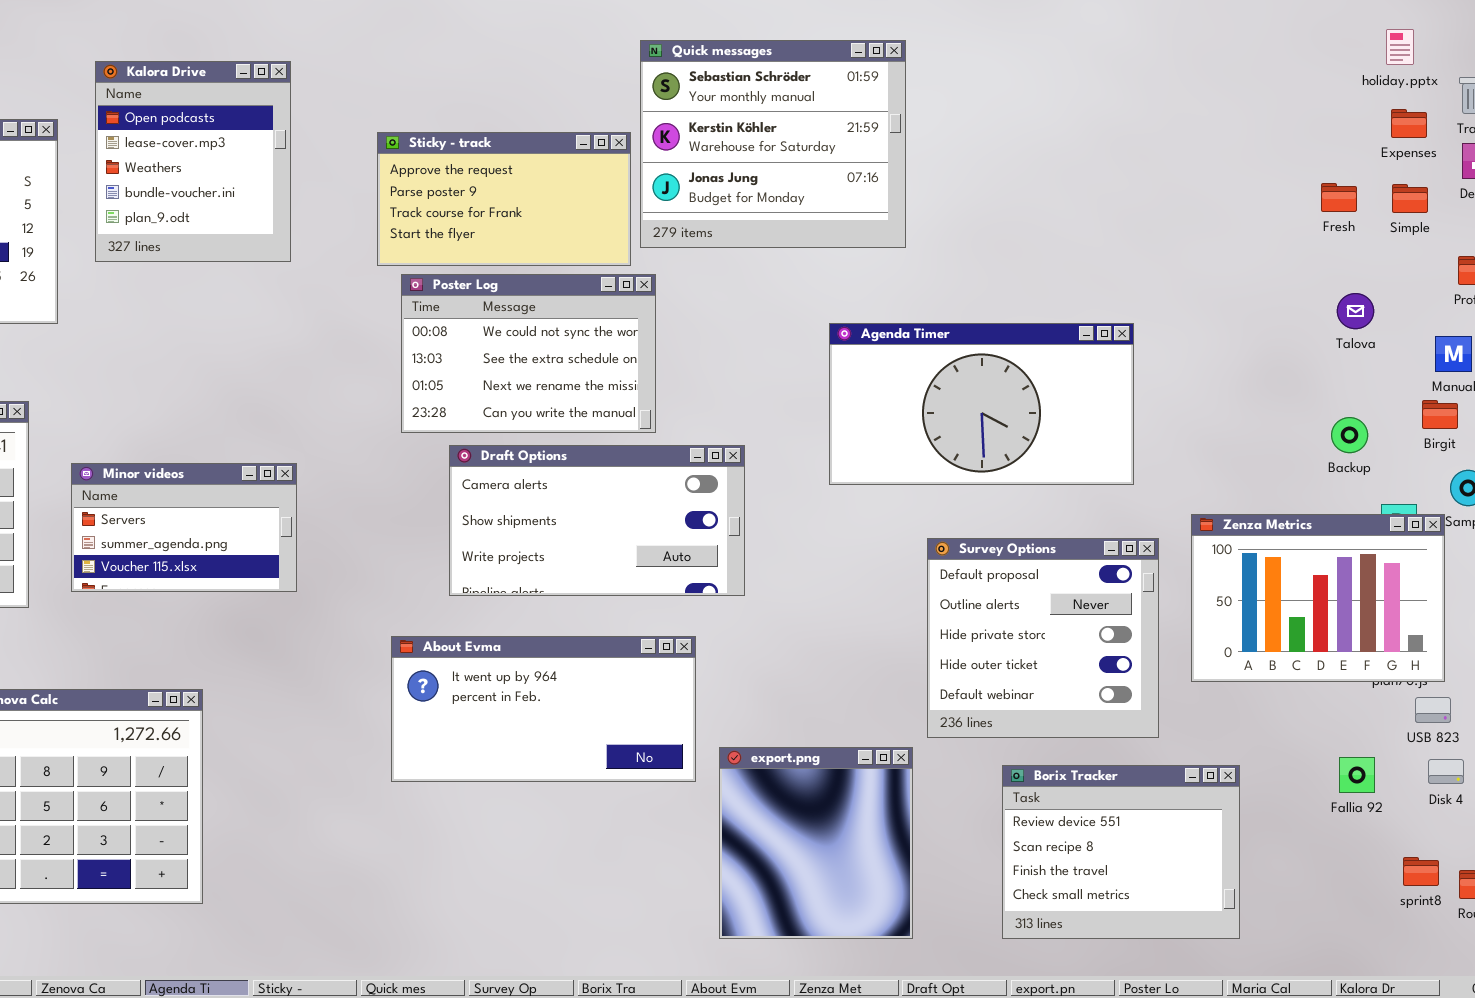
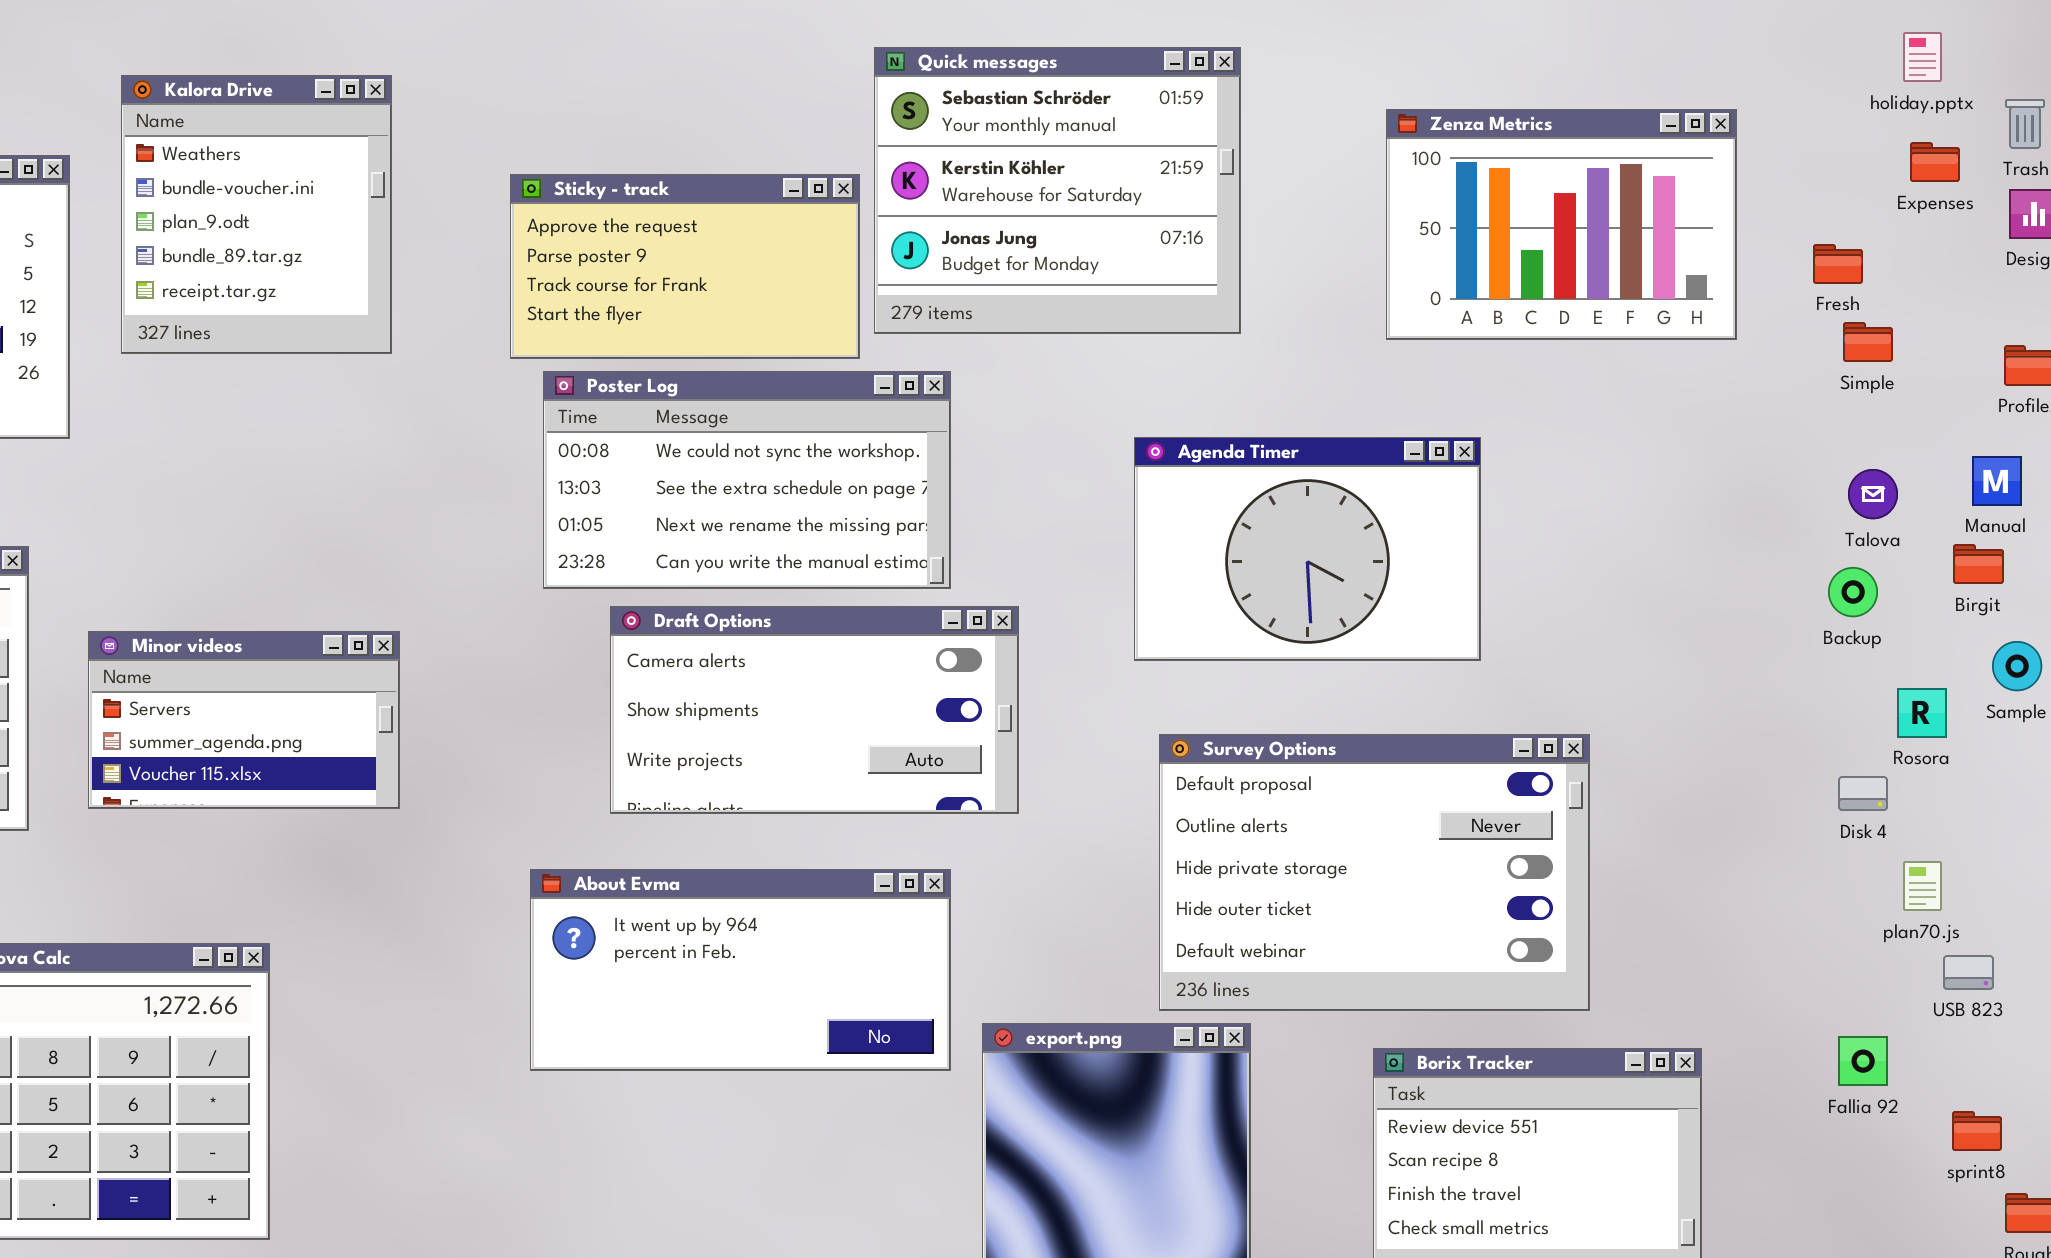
Kalora Drive: [95,61,291,262] -> [121,75,392,354], scrolled down 2 rows
Simple: [1392,184,1428,213] -> [1843,322,1893,362], moved
Poster Log: [401,274,656,433] -> [543,371,951,589], resized
Talova: [1337,293,1374,329] -> [1848,469,1898,519], moved
Agenda Timer: [829,323,1134,485] -> [1134,437,1481,661], resized
Zenza Metrics: [1191,514,1445,682] -> [1386,109,1737,340], moved
Survey Options: [927,538,1159,738] -> [1159,734,1590,1011], resized
Disk 4: [1428,759,1464,784] -> [1838,776,1888,811], moved
sprint8: [1403,857,1439,886] -> [1952,1111,2002,1151], moved

